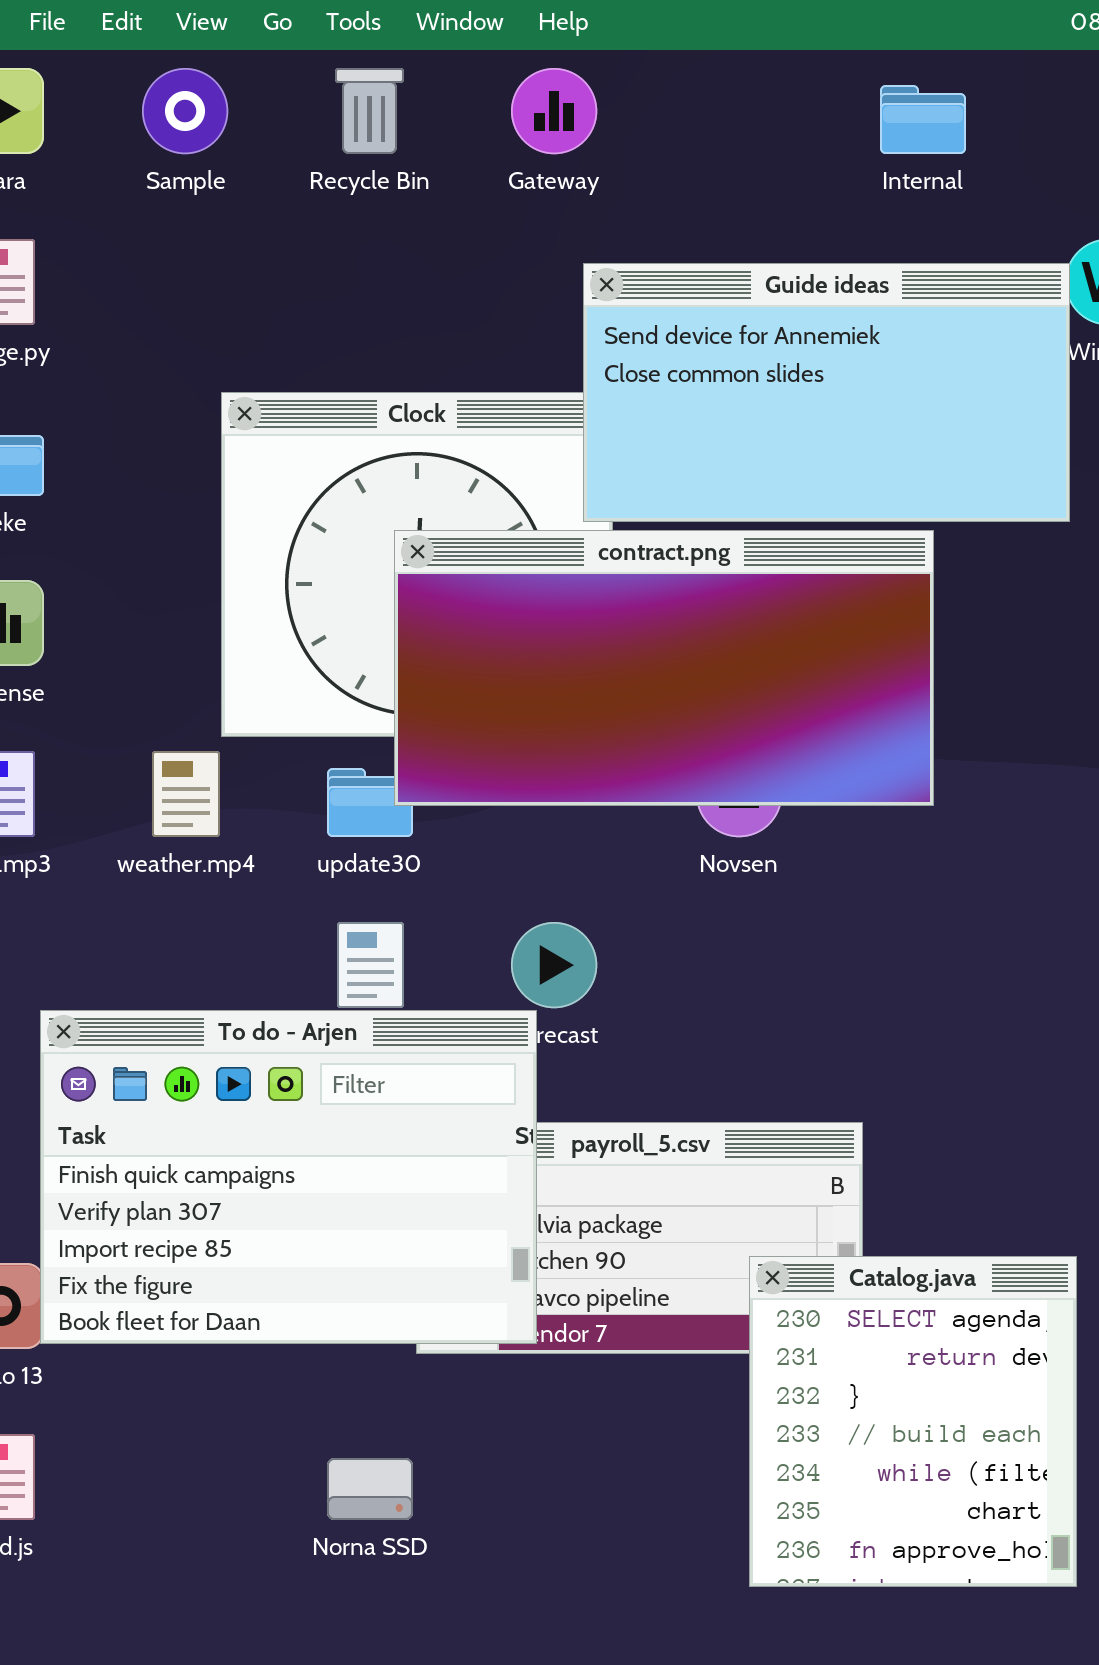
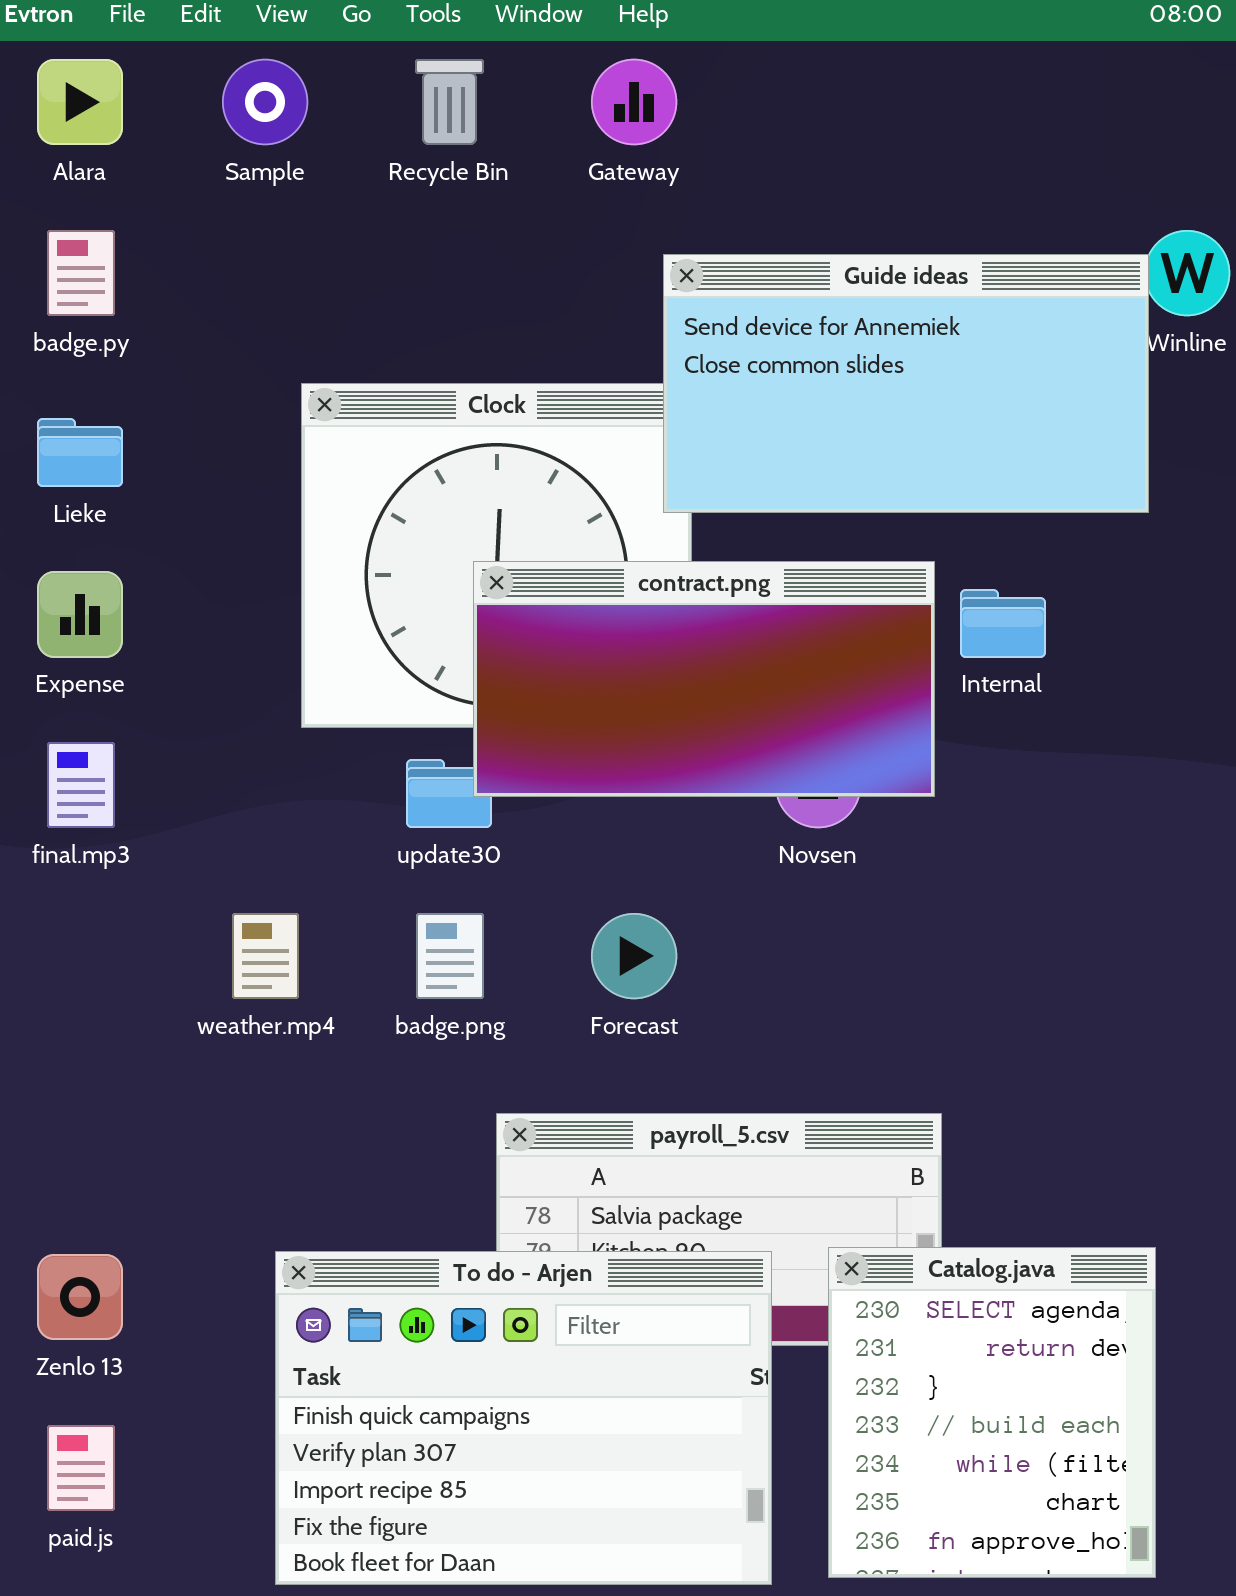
Internal: [880,85,966,154] -> [960,589,1046,658], moved
contract.png: [394,530,934,806] -> [473,561,935,797], resized
weather.mp4: [152,751,220,837] -> [232,913,299,999], moved
To do - Arjen: [40,1010,537,1344] -> [275,1251,772,1585], moved

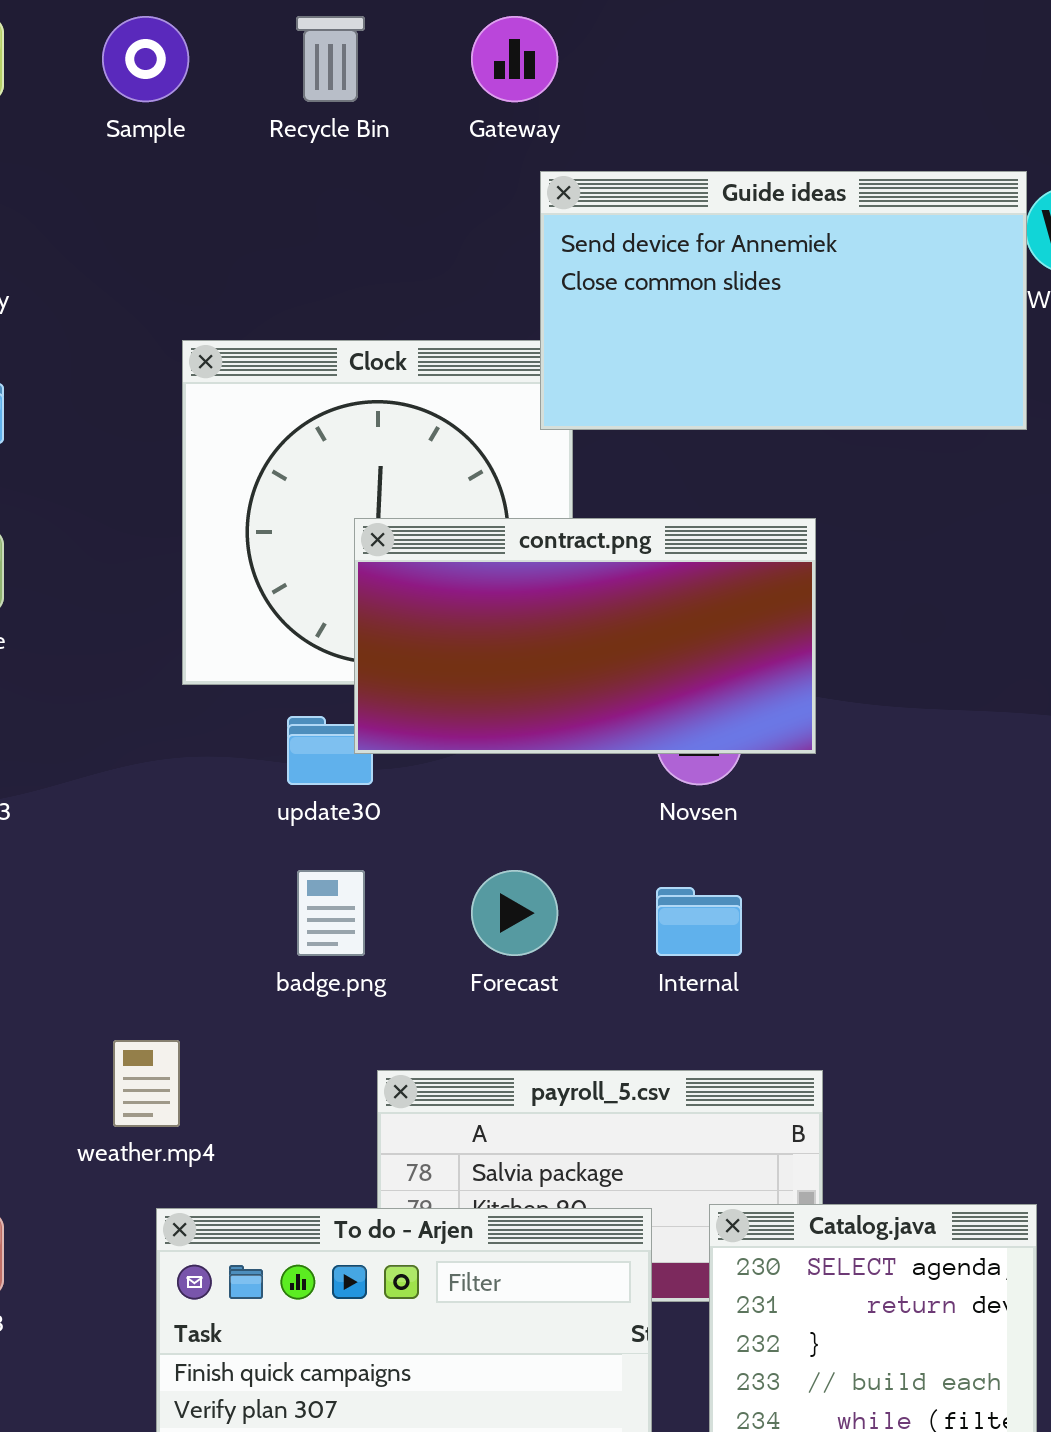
Guide ideas: [663,254,1149,513] -> [540,171,1027,430], moved
Internal: [960,589,1046,658] -> [656,887,742,956], moved
weather.mp4: [232,913,299,999] -> [113,1040,180,1127], moved

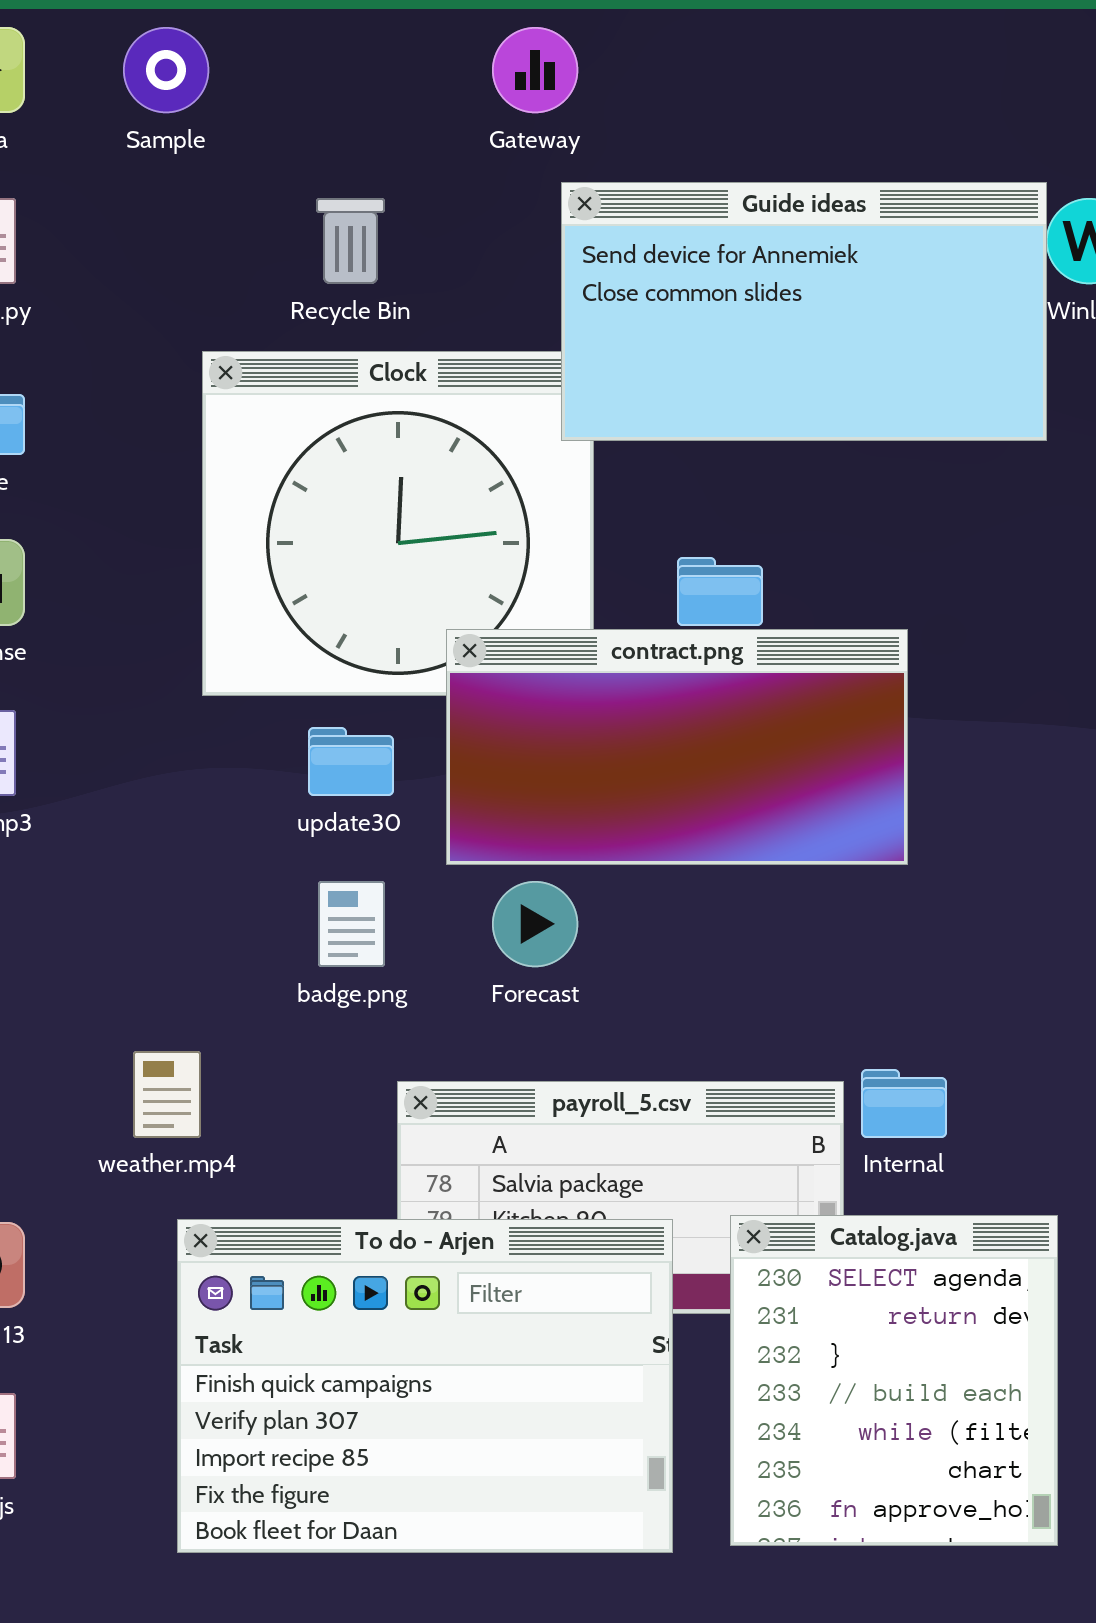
Recycle Bin: [296,16,365,102] -> [316,198,385,284], moved
contract.png: [354,518,816,754] -> [446,629,908,865], moved
Internal: [656,887,742,956] -> [861,1069,947,1138], moved

